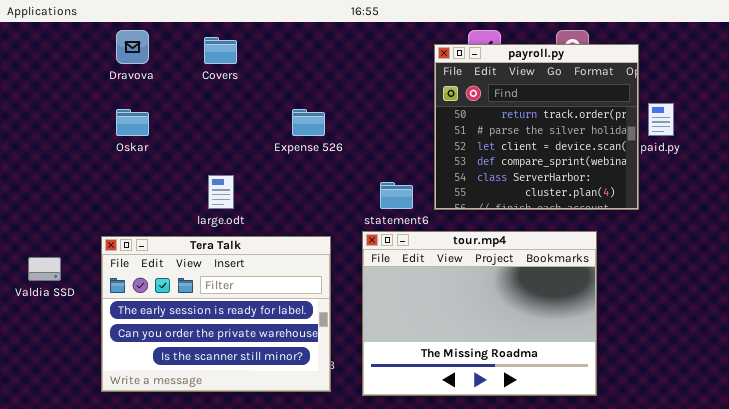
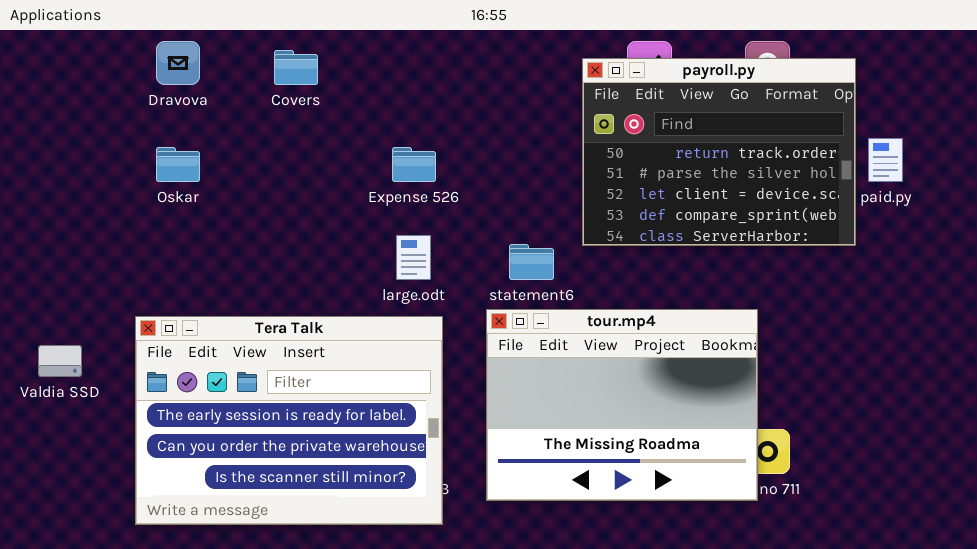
payroll.py: [434,44,639,210] -> [582,58,856,246], resized
large.odt: [208,175,234,209] -> [396,235,431,280], moved
tour.mp4: [362,231,597,396] -> [486,309,758,501], resized

